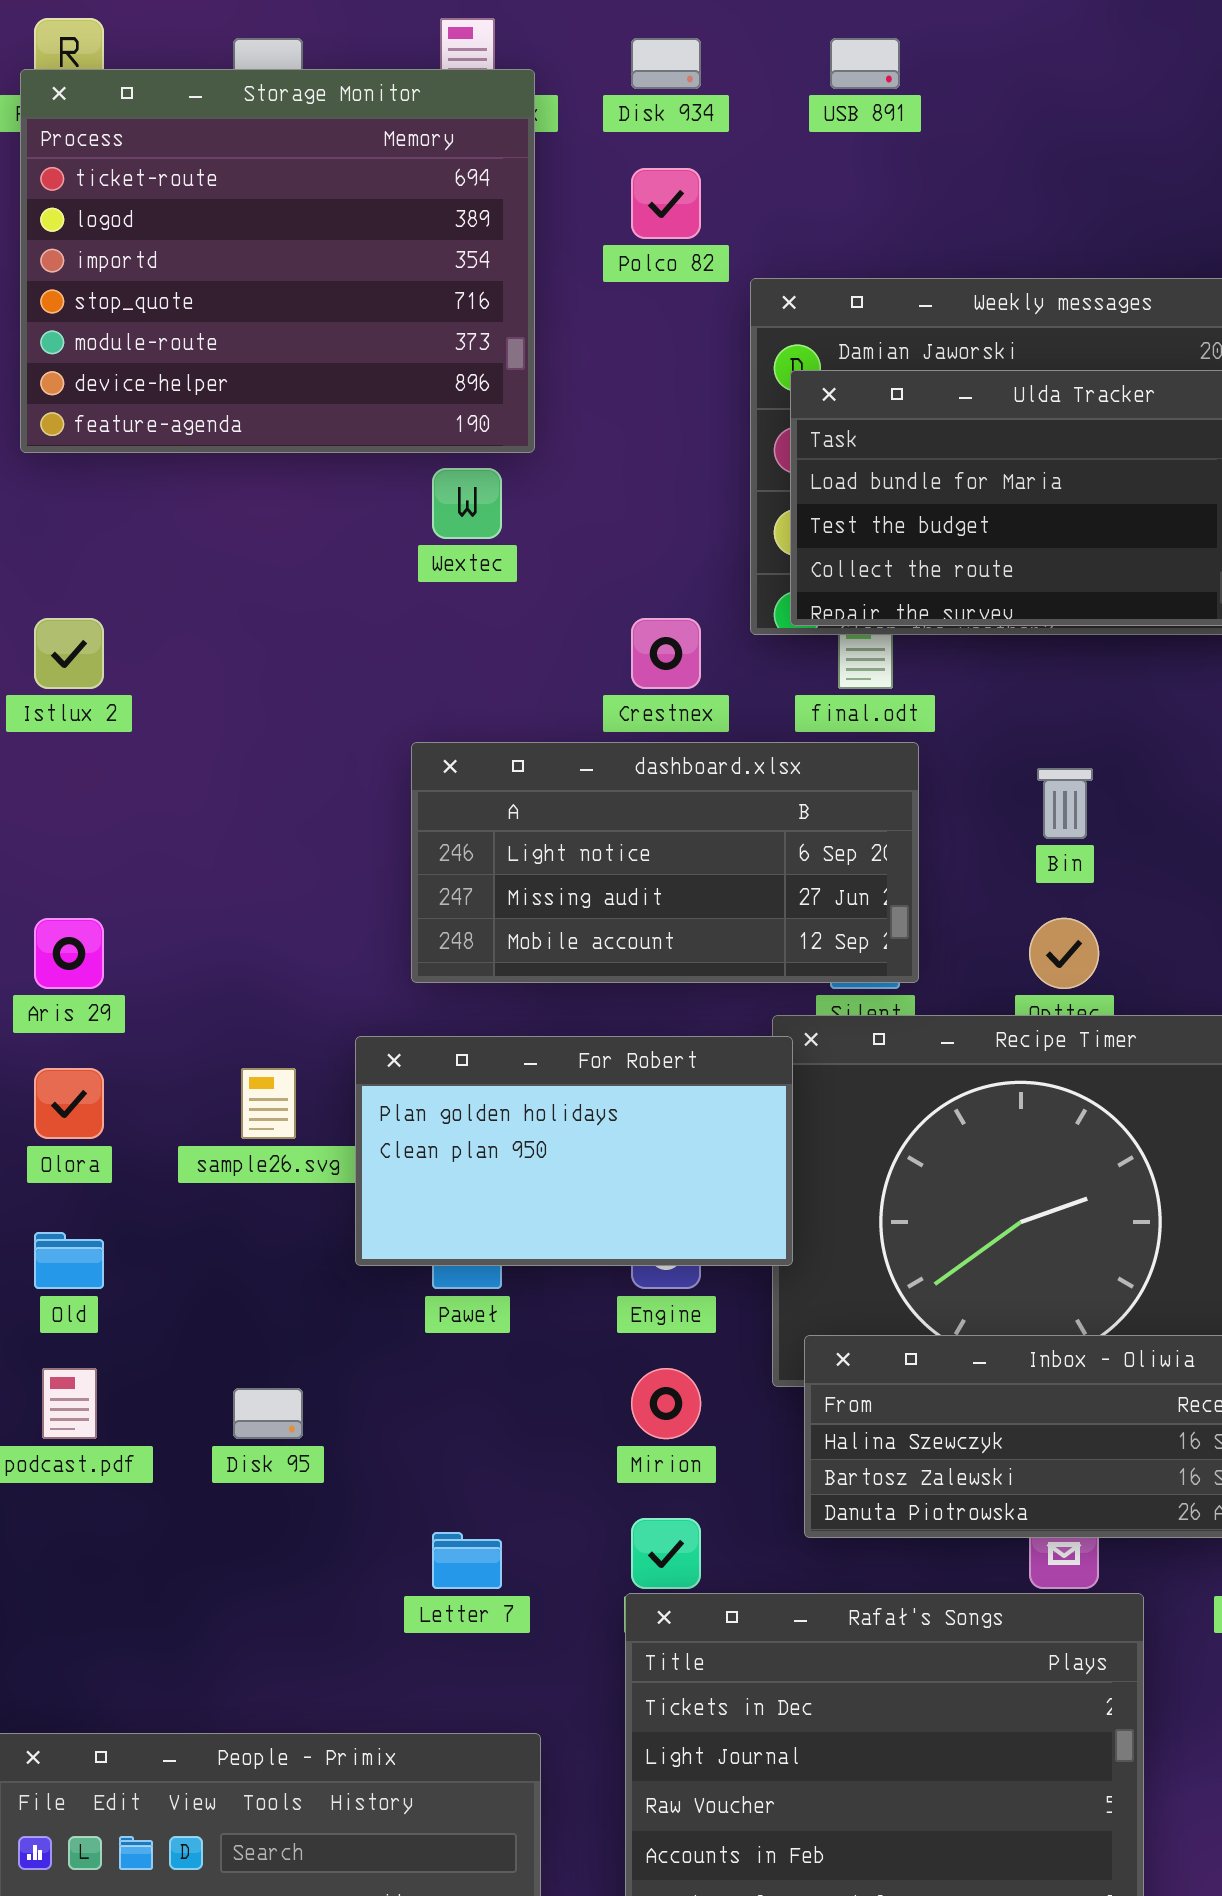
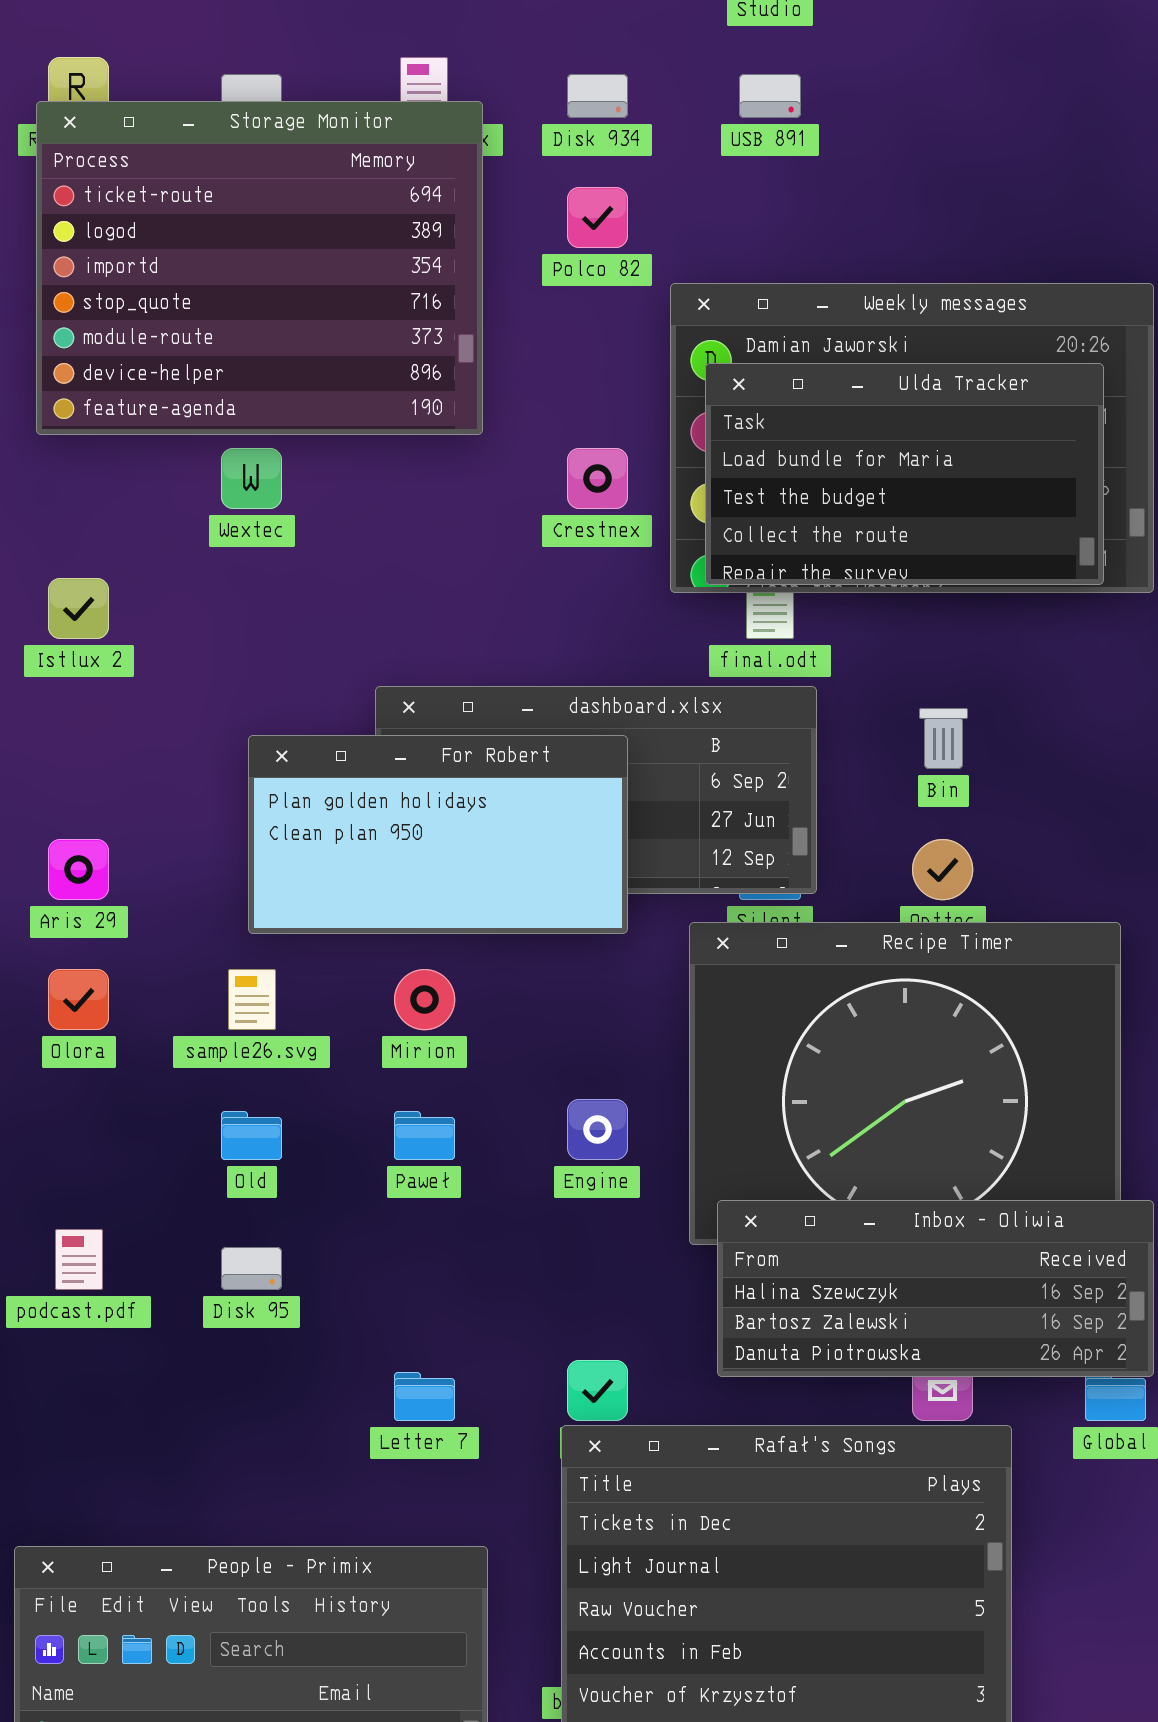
Wextec: [432,468,502,539] -> [221,448,282,509], moved
Crestnex: [631,618,701,689] -> [567,448,628,509], moved
For Robert: [355,1036,793,1266] -> [248,735,628,934], moved
Old: [34,1232,104,1289] -> [221,1111,282,1160], moved
Mirion: [631,1368,701,1439] -> [394,969,455,1030], moved

